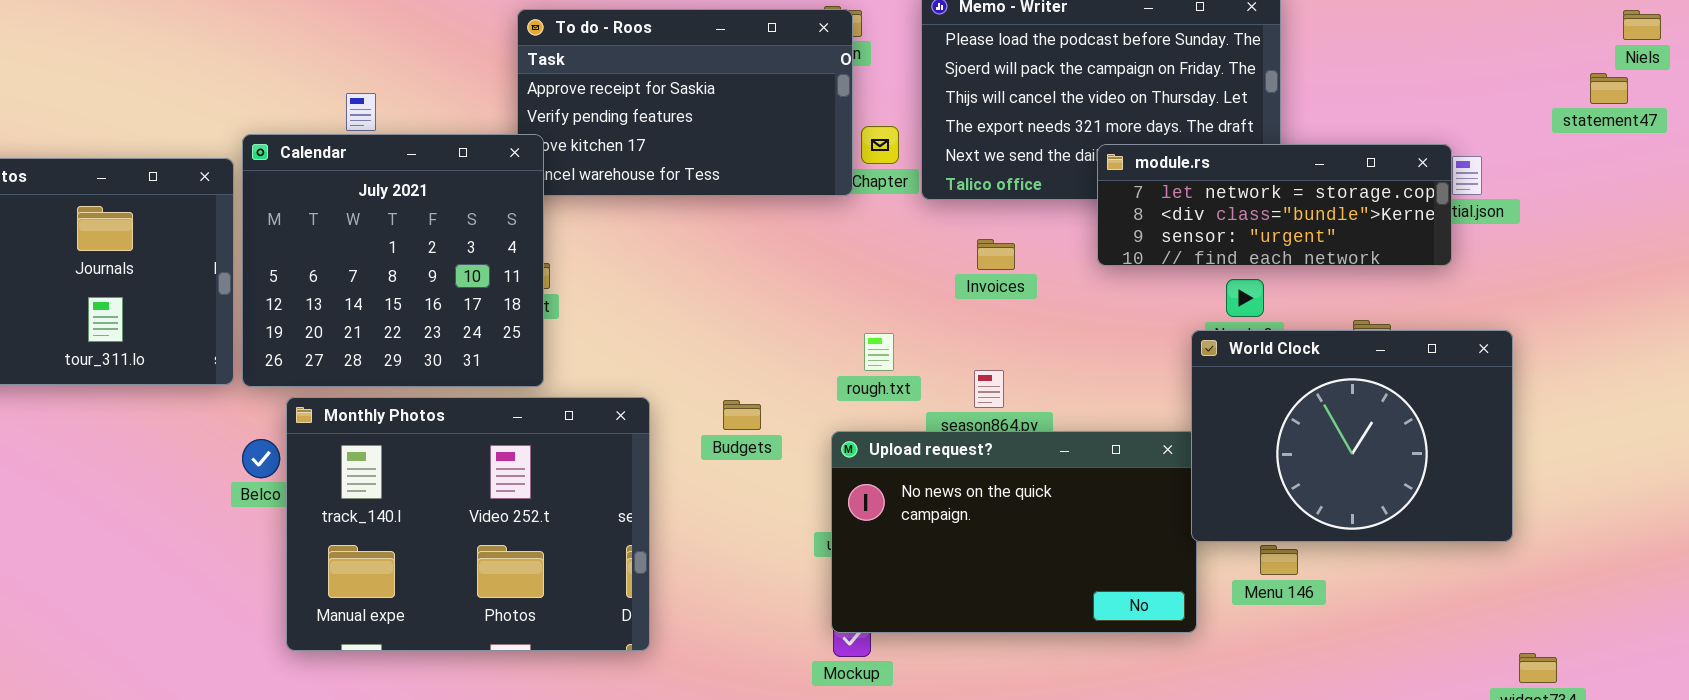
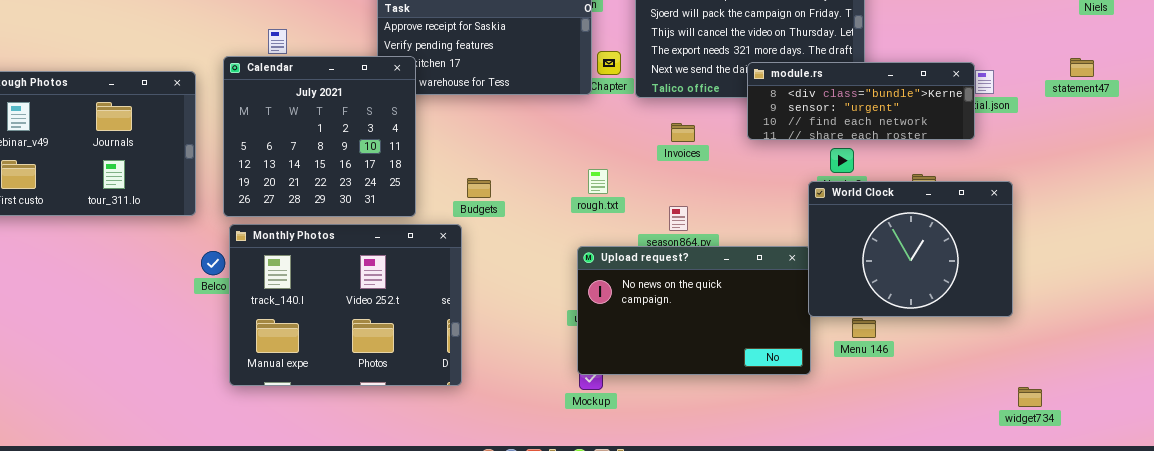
statement47: [1590,73,1628,104] -> [1070,58,1094,77], moved
Calendar: [242,134,544,387] -> [223,56,416,217], moved
module.rs: [1097,144,1452,266] -> [747,62,975,140], scrolled down 1 row
rough.txt: [864,333,894,371] -> [588,169,608,194], moved
Budgets: [723,400,761,430] -> [467,178,491,198], moved

